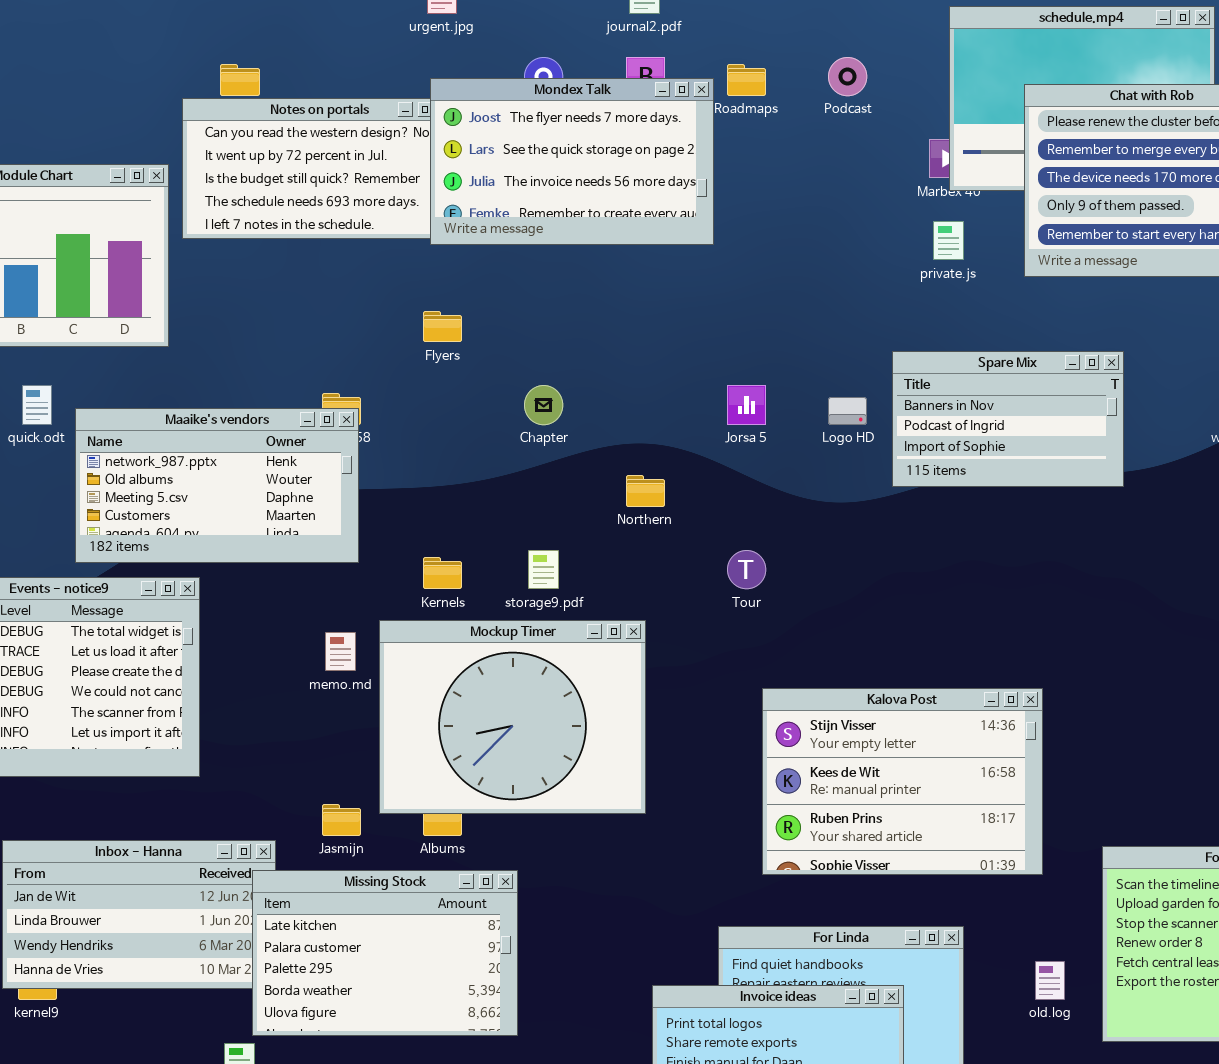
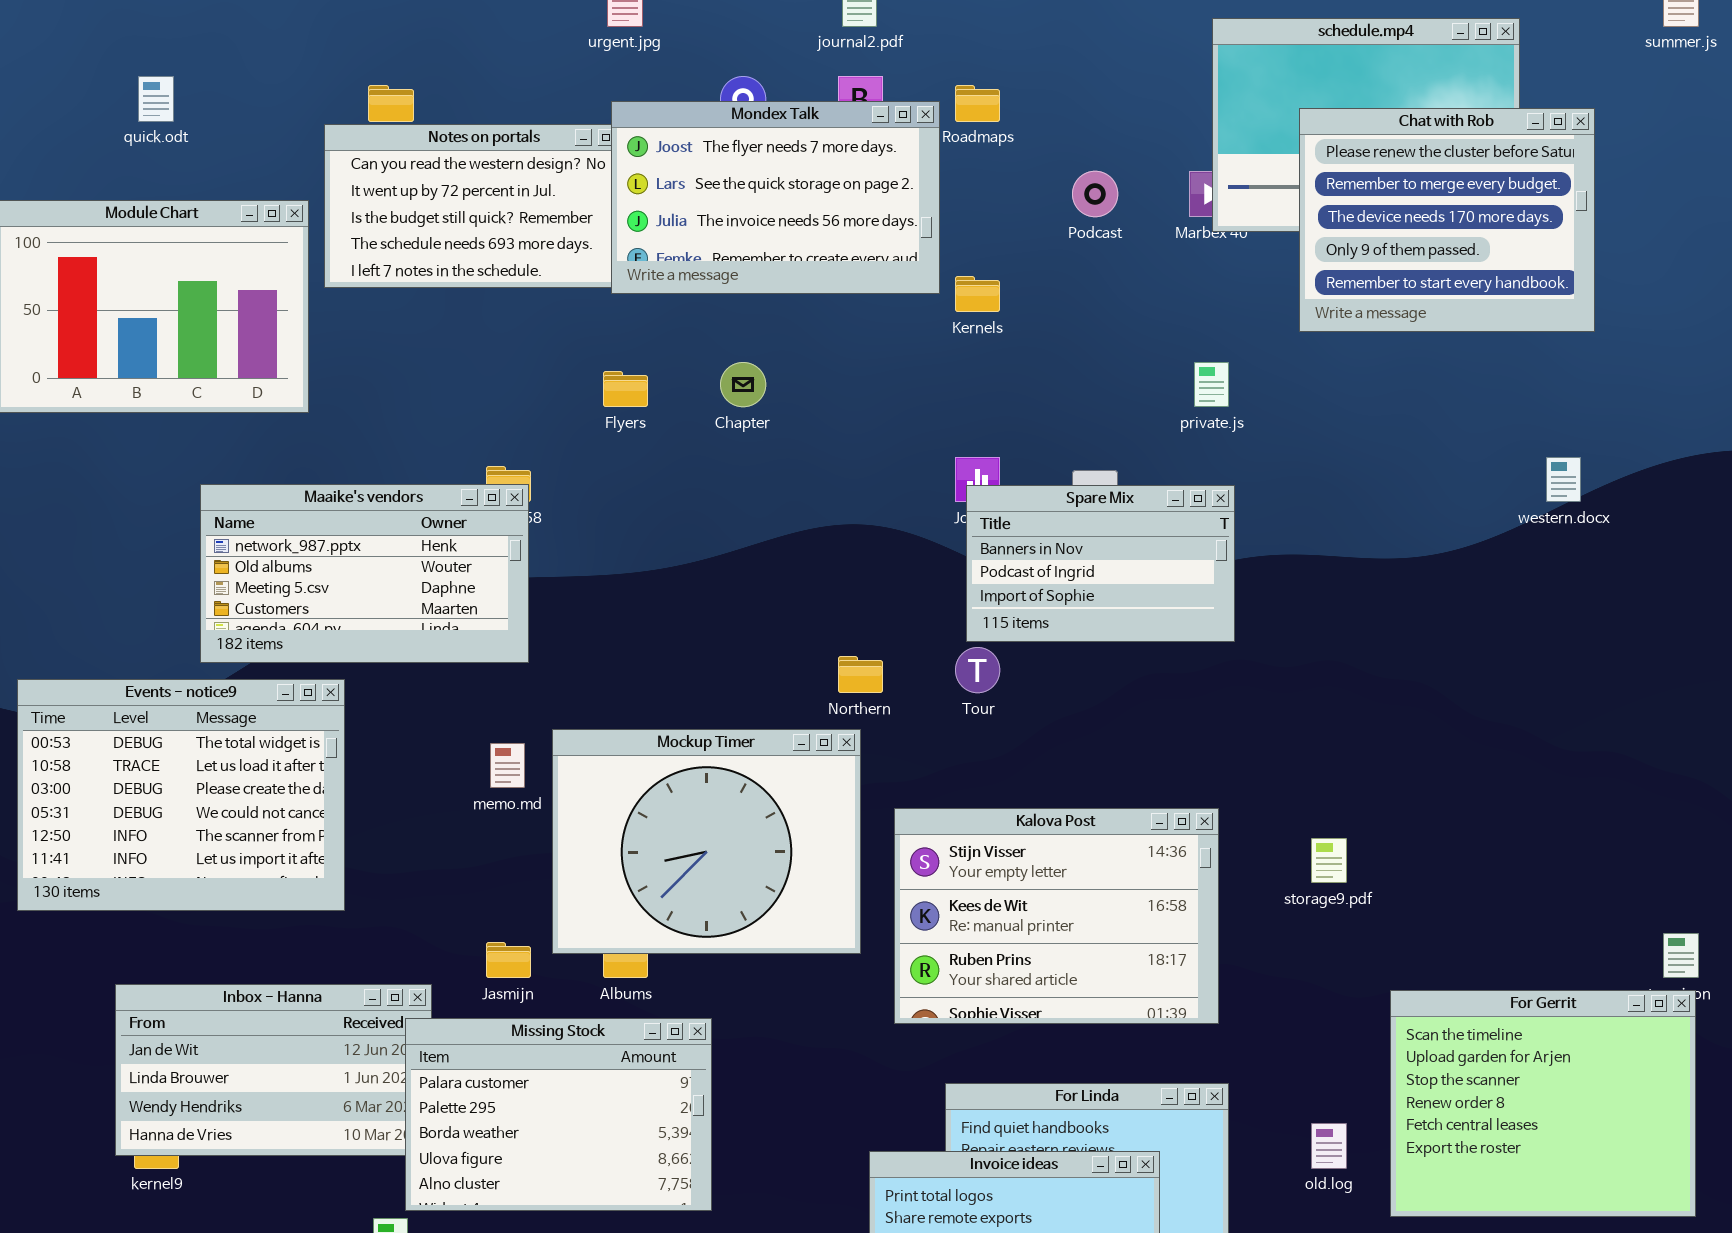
Podcast: [828,57,867,96] -> [1072,171,1118,217], moved
private.js: [933,221,964,260] -> [1194,362,1229,407], moved
Spare Mix: [892,351,1124,487] -> [966,485,1235,642], moved
quick.odt: [22,385,52,425] -> [138,76,174,122], moved
Chapter: [524,385,563,425] -> [720,362,766,407], moved
Northern: [626,475,665,507] -> [838,656,883,693], moved
storage9.pdf: [528,550,559,589] -> [1311,838,1347,883], moved
Kernels: [423,557,462,589] -> [955,276,1000,312], moved
Kalova Post: [762,688,1043,875] -> [894,808,1219,1024], moved
Missing Stock: [252,870,518,1036] -> [405,1018,712,1211], scrolled down 1 row

